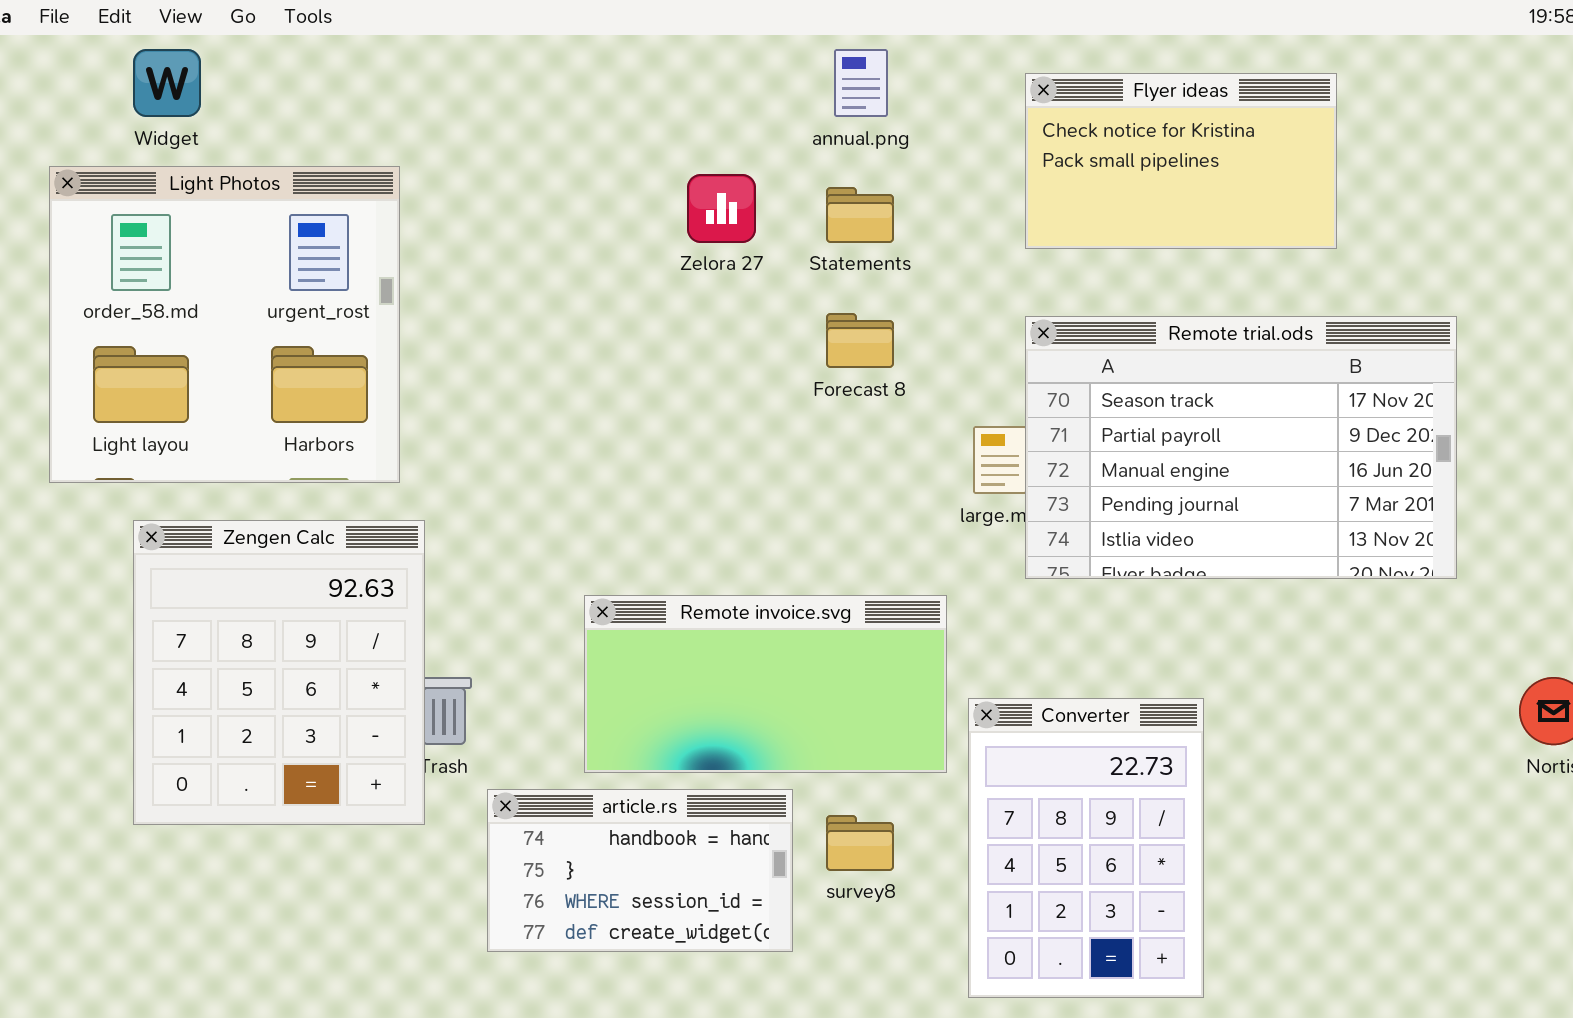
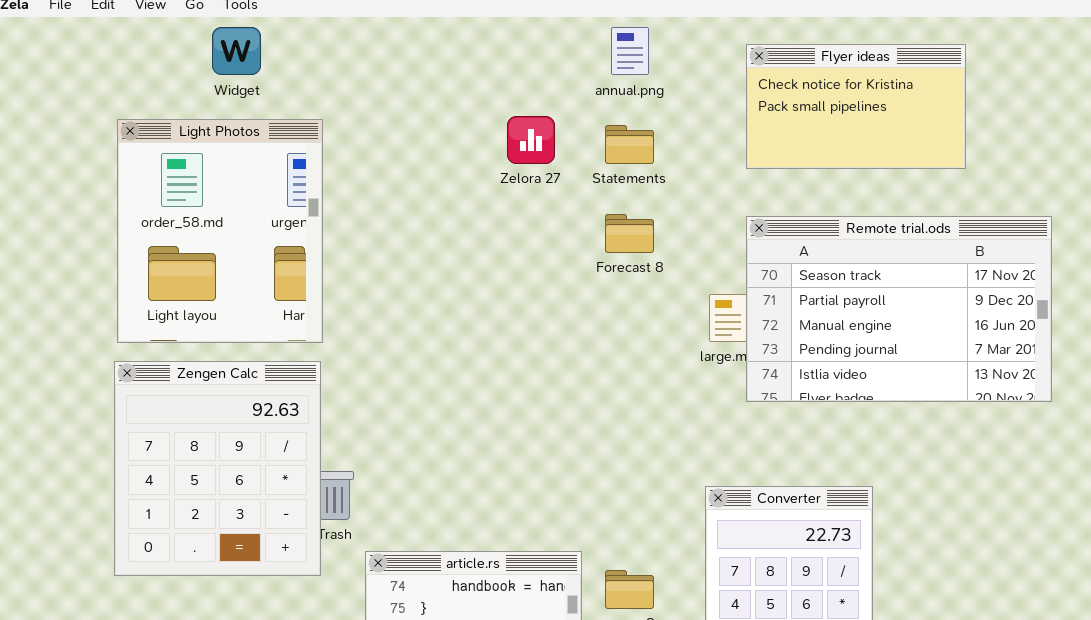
Widget: [133,49,201,117] -> [212,27,261,75], moved
Light Photos: [49,166,400,483] -> [117,119,323,343], moved, resized
Remote invoice.svg: [584,595,947,773] -> none, closed

